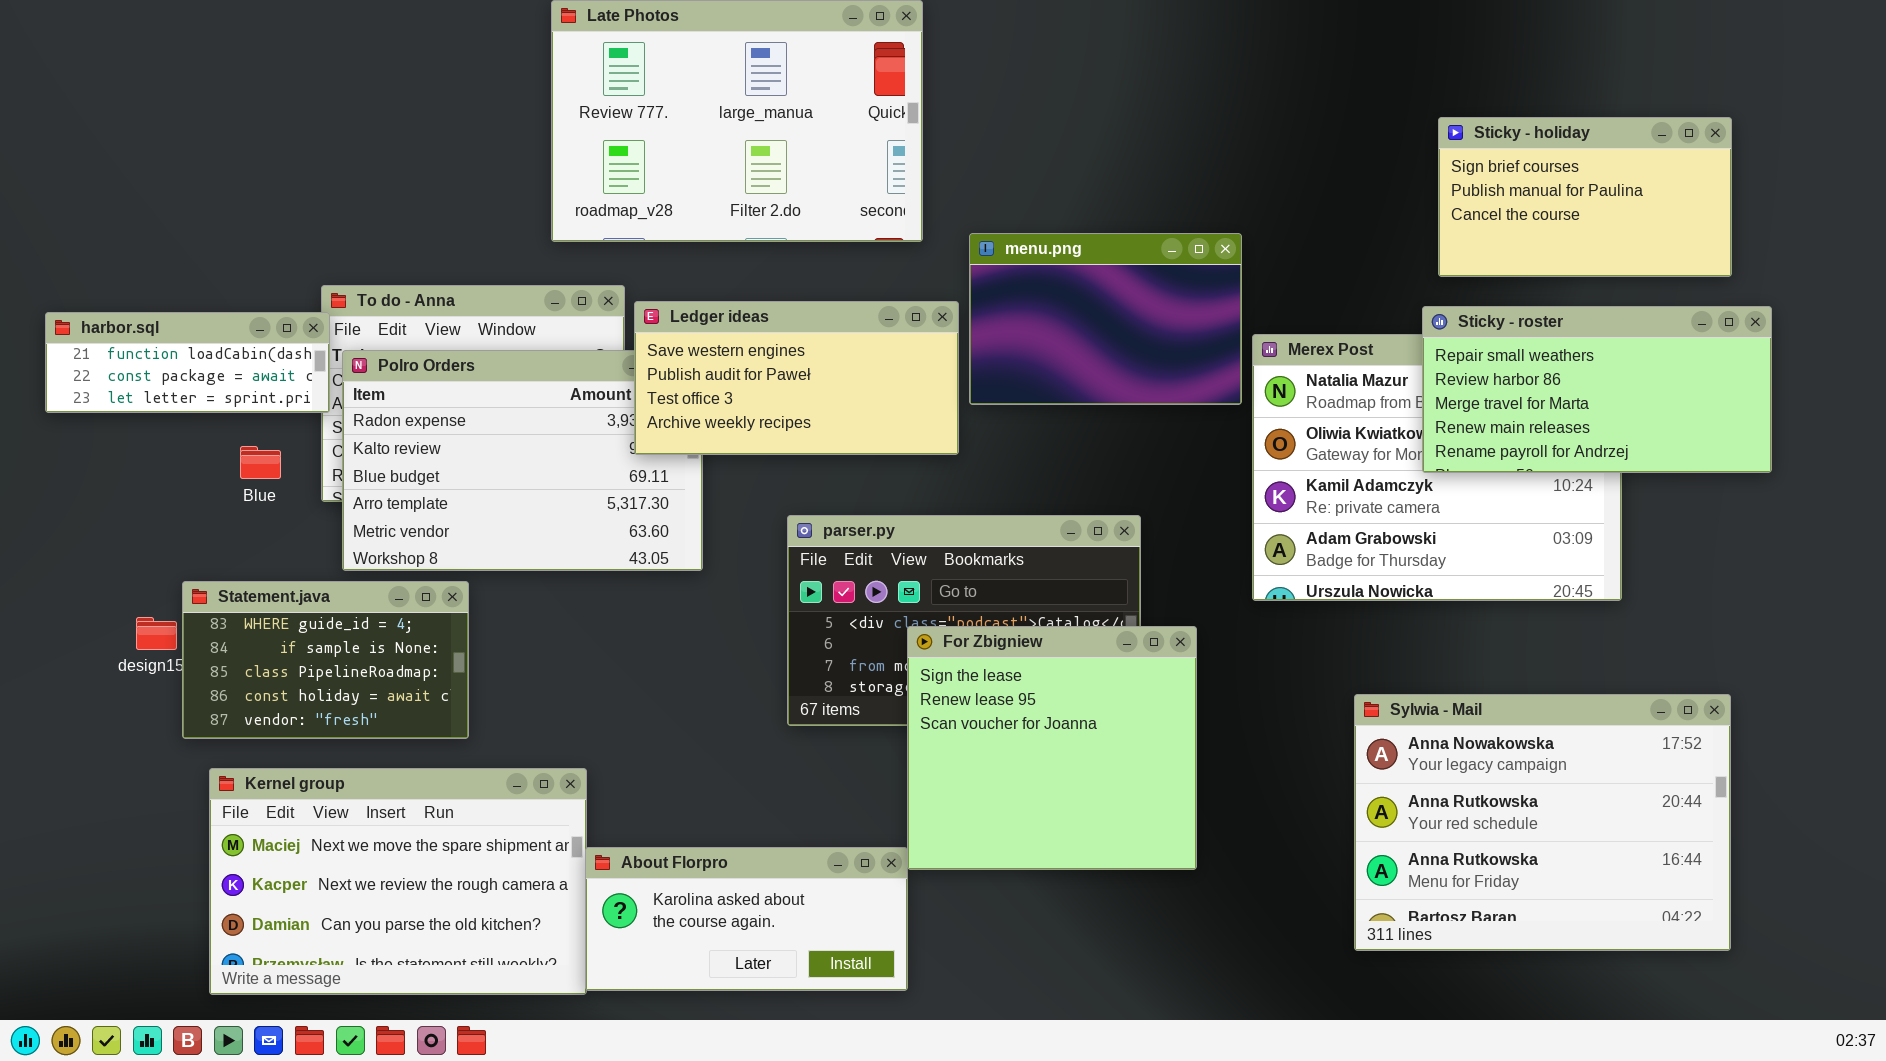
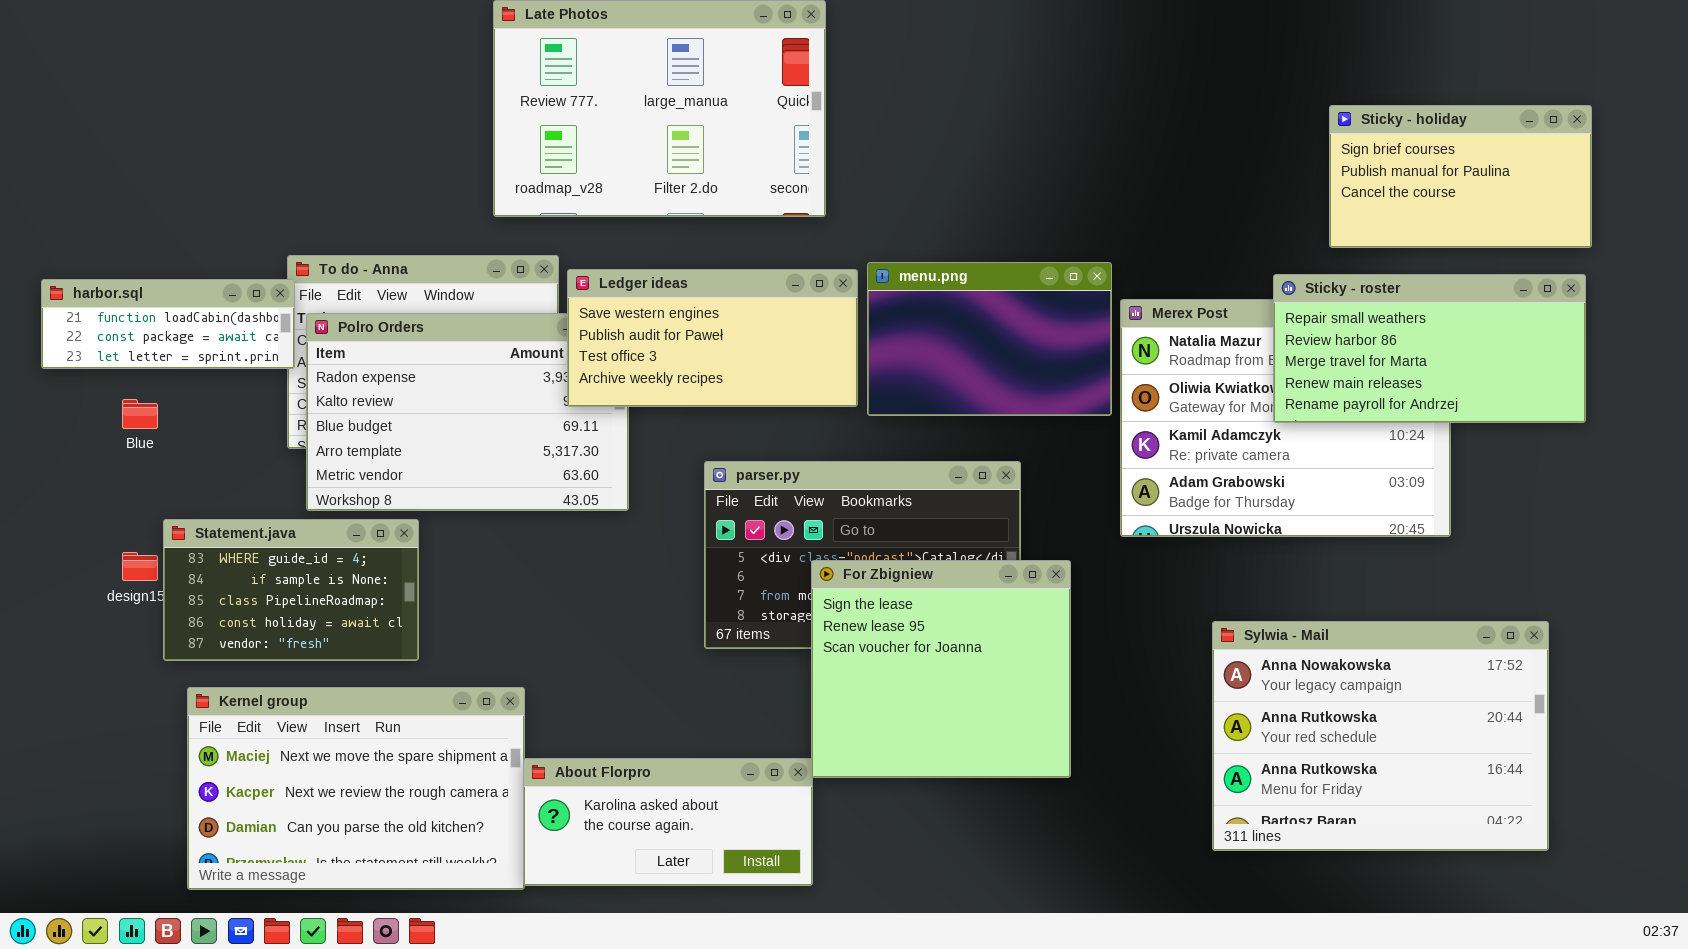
Sticky - holiday: [1438,117,1732,277] -> [1329,105,1592,248], moved
menu.png: [969,233,1242,405] -> [867,262,1112,416], moved
Blue: [240,446,281,479] -> [122,399,158,429], moved

